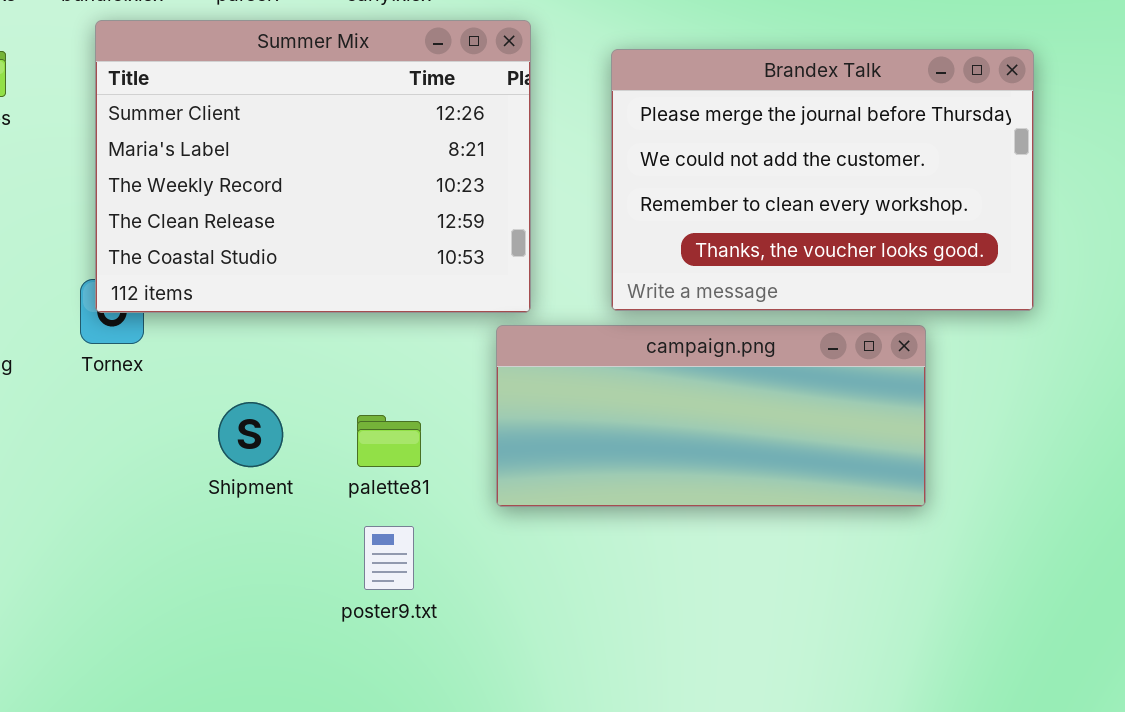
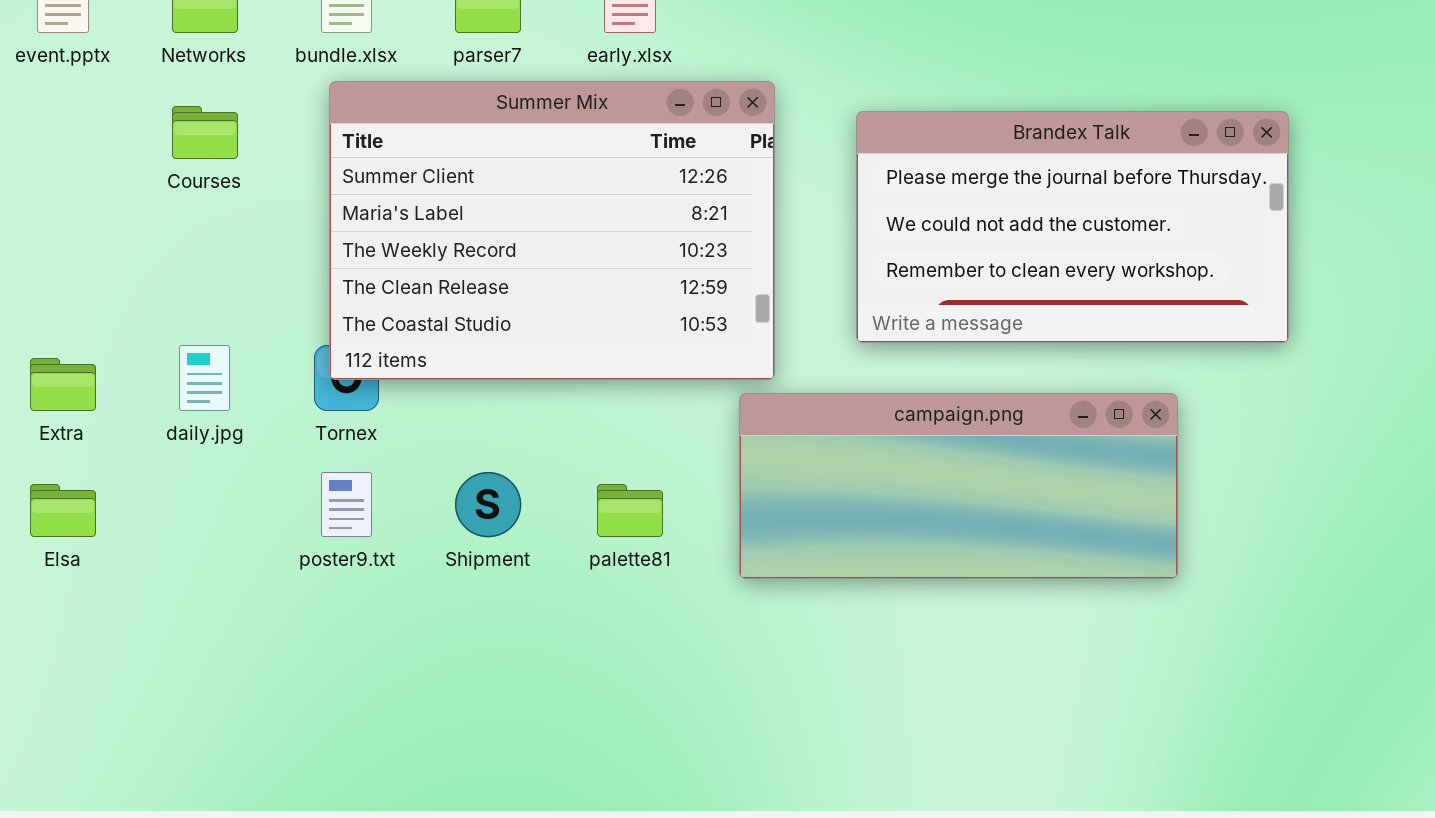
Brandex Talk: [611,49,1034,311] -> [856,111,1289,343], resized
poster9.txt: [364,526,414,590] -> [321,472,372,537], moved

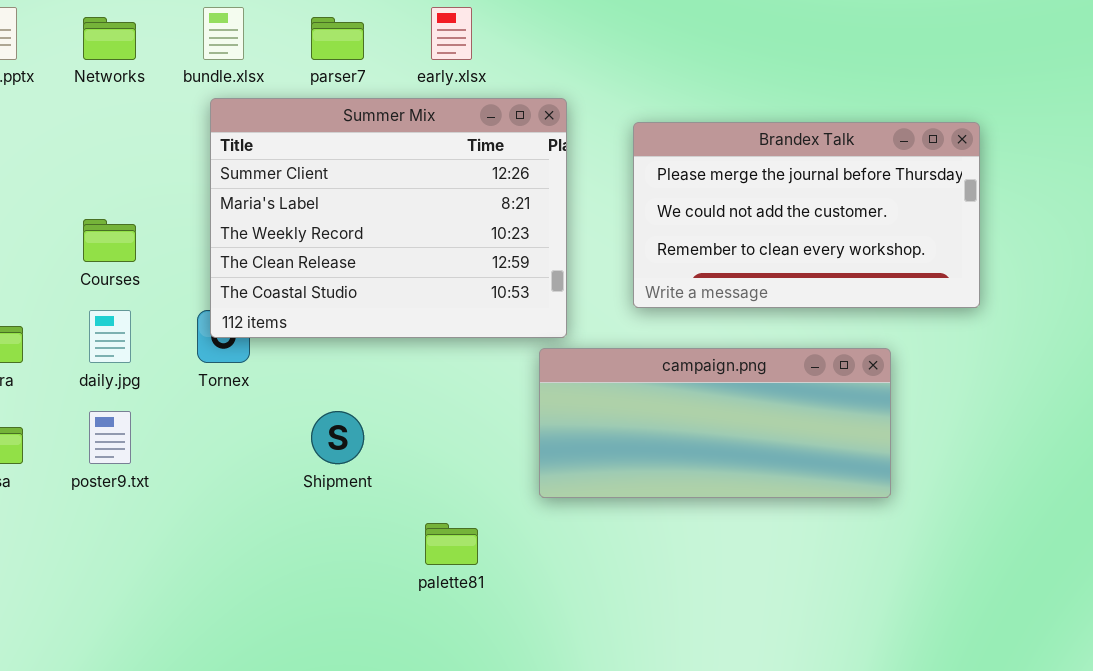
Courses: [172,106,238,159] -> [83,219,136,262], moved
poster9.txt: [321,472,372,537] -> [89,411,131,464], moved
palette81: [597,484,663,537] -> [425,523,478,565], moved

